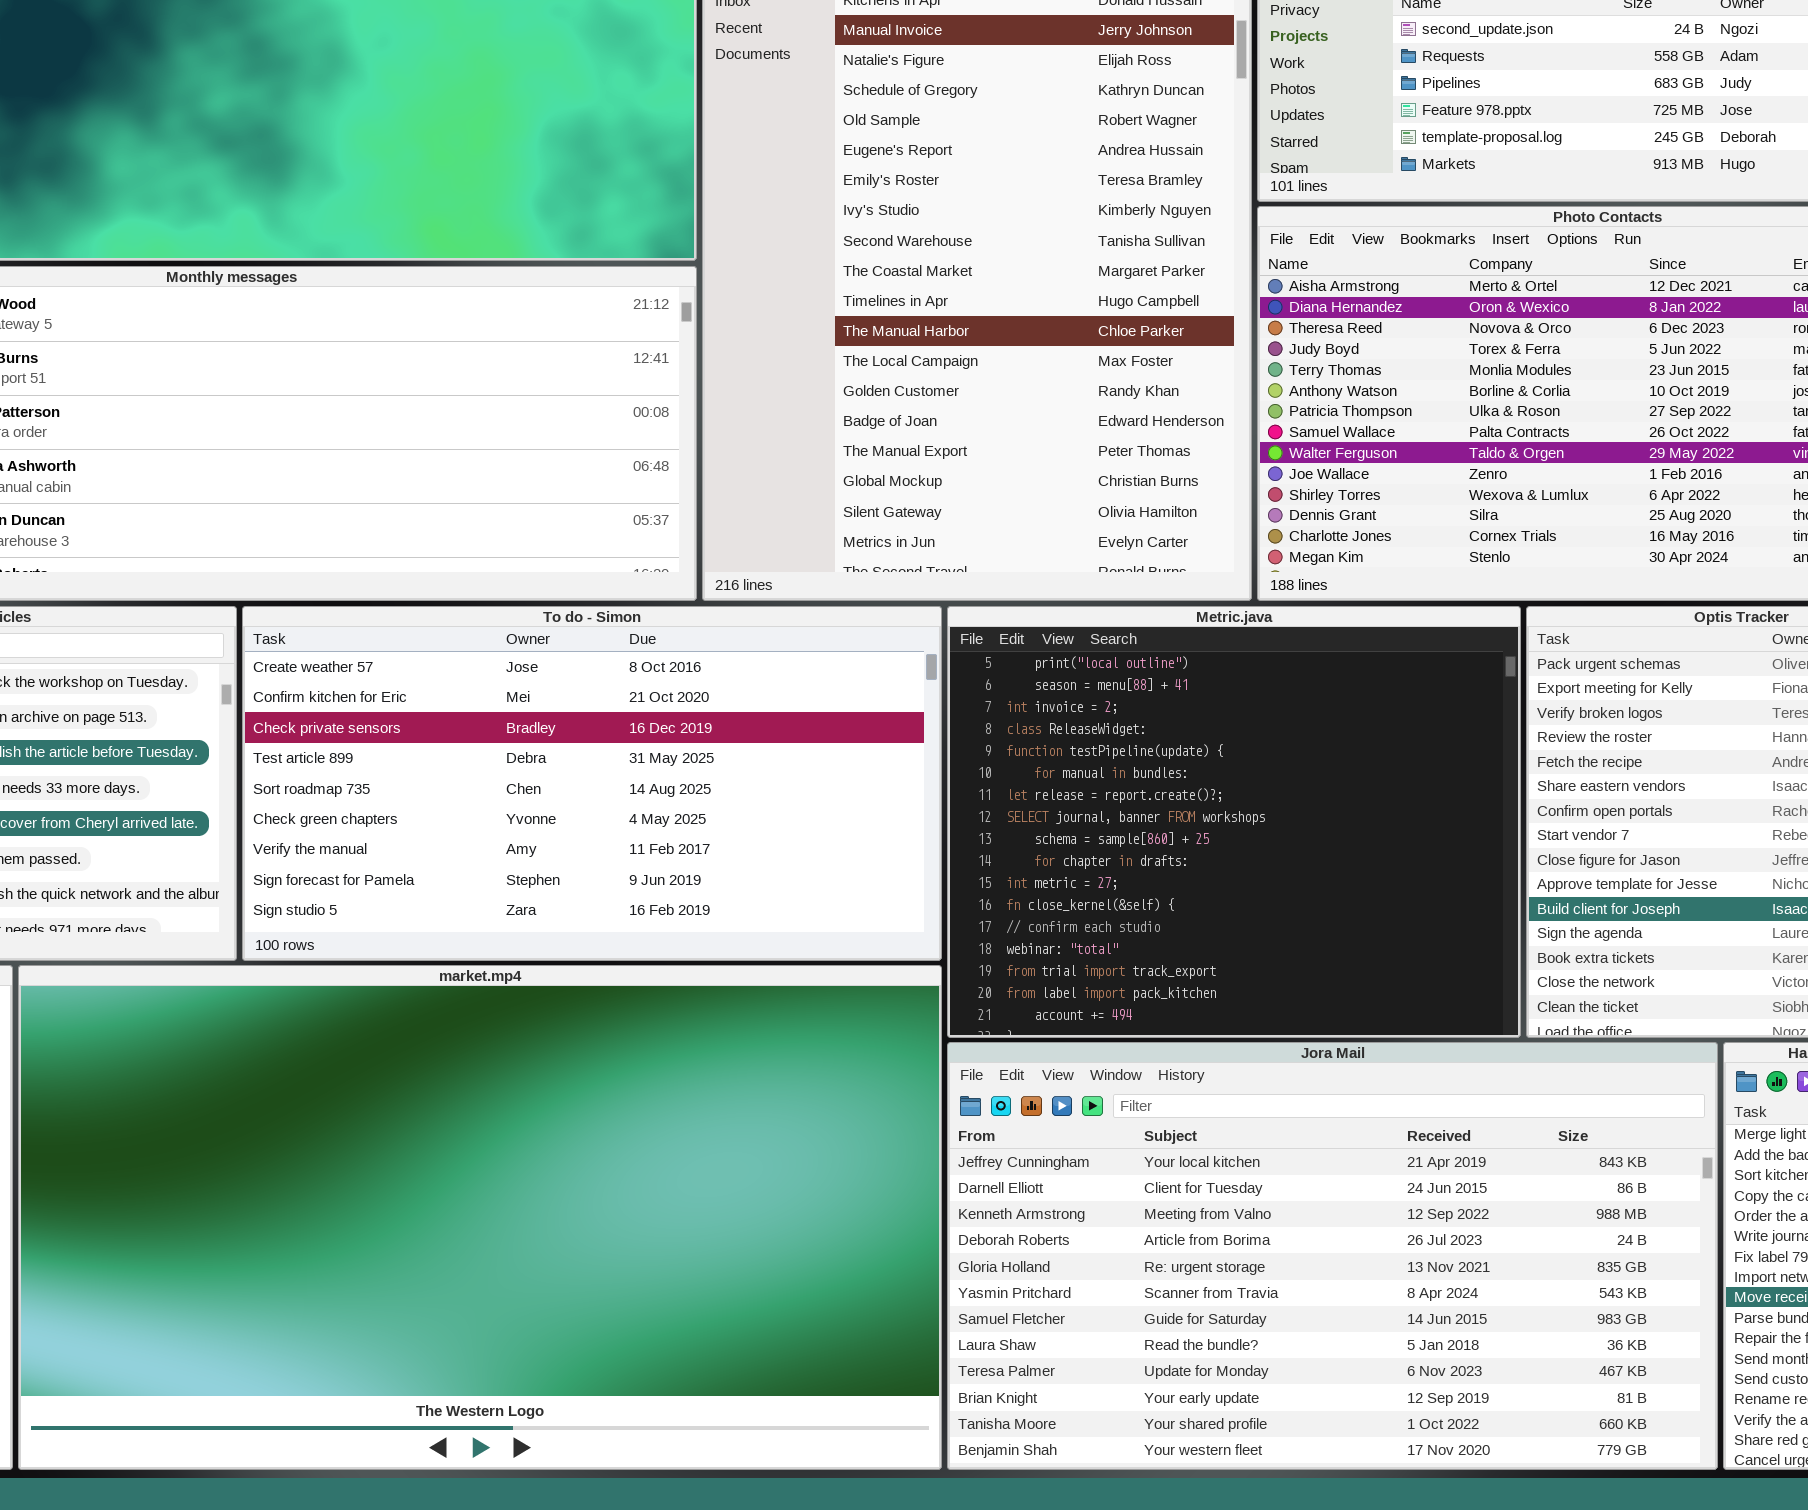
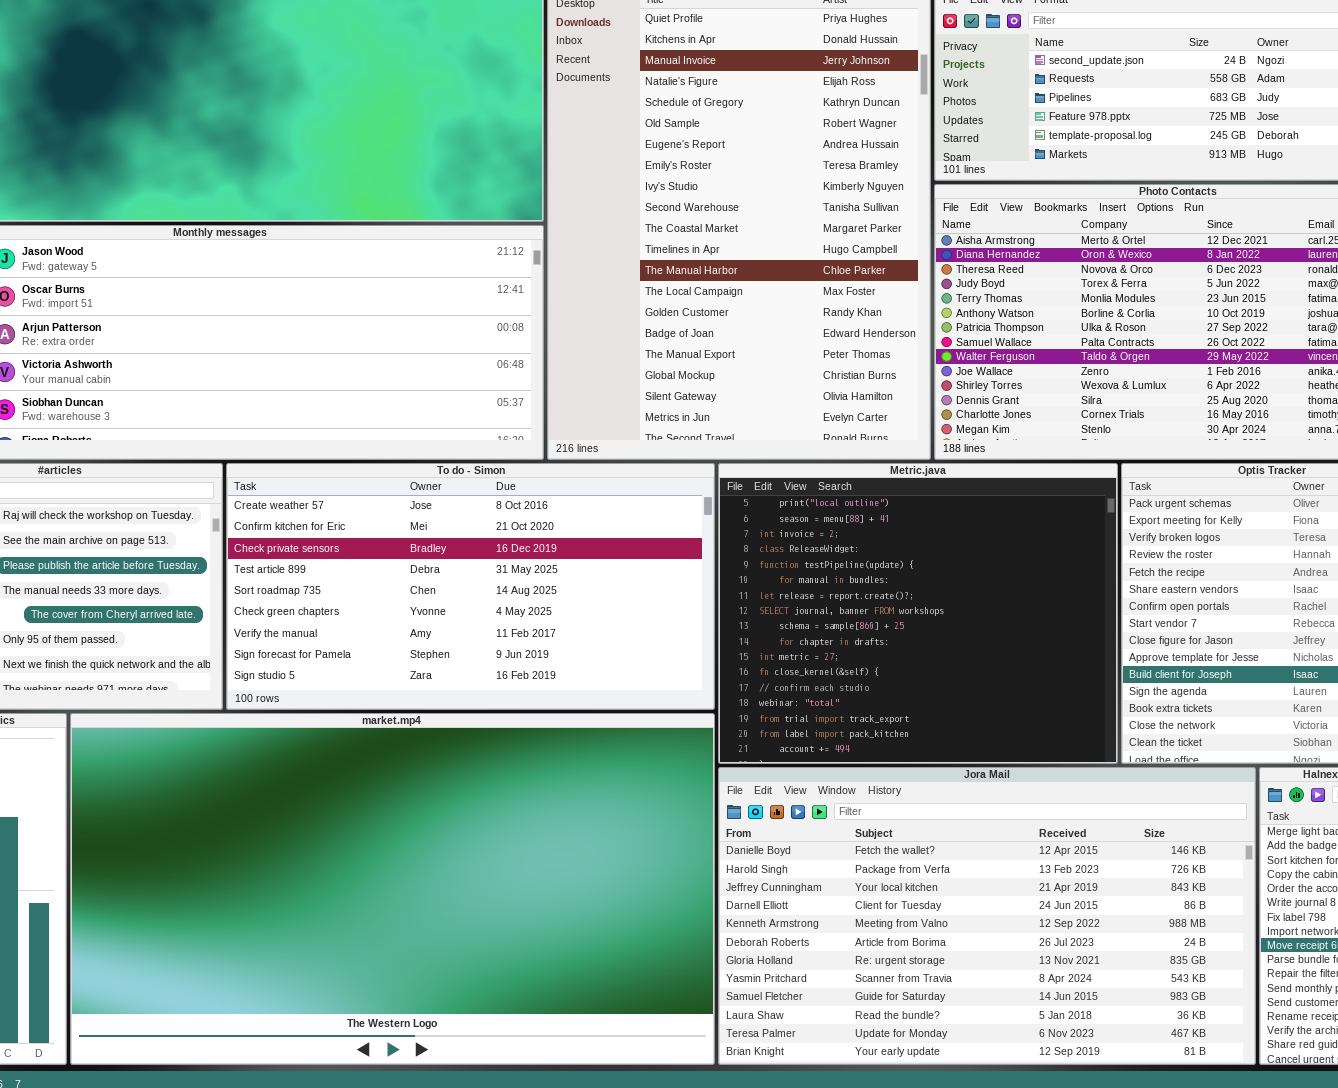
Jora Mail: [947,1042,1718,1470] -> [718,767,1256,1065], scrolled up 2 rows

